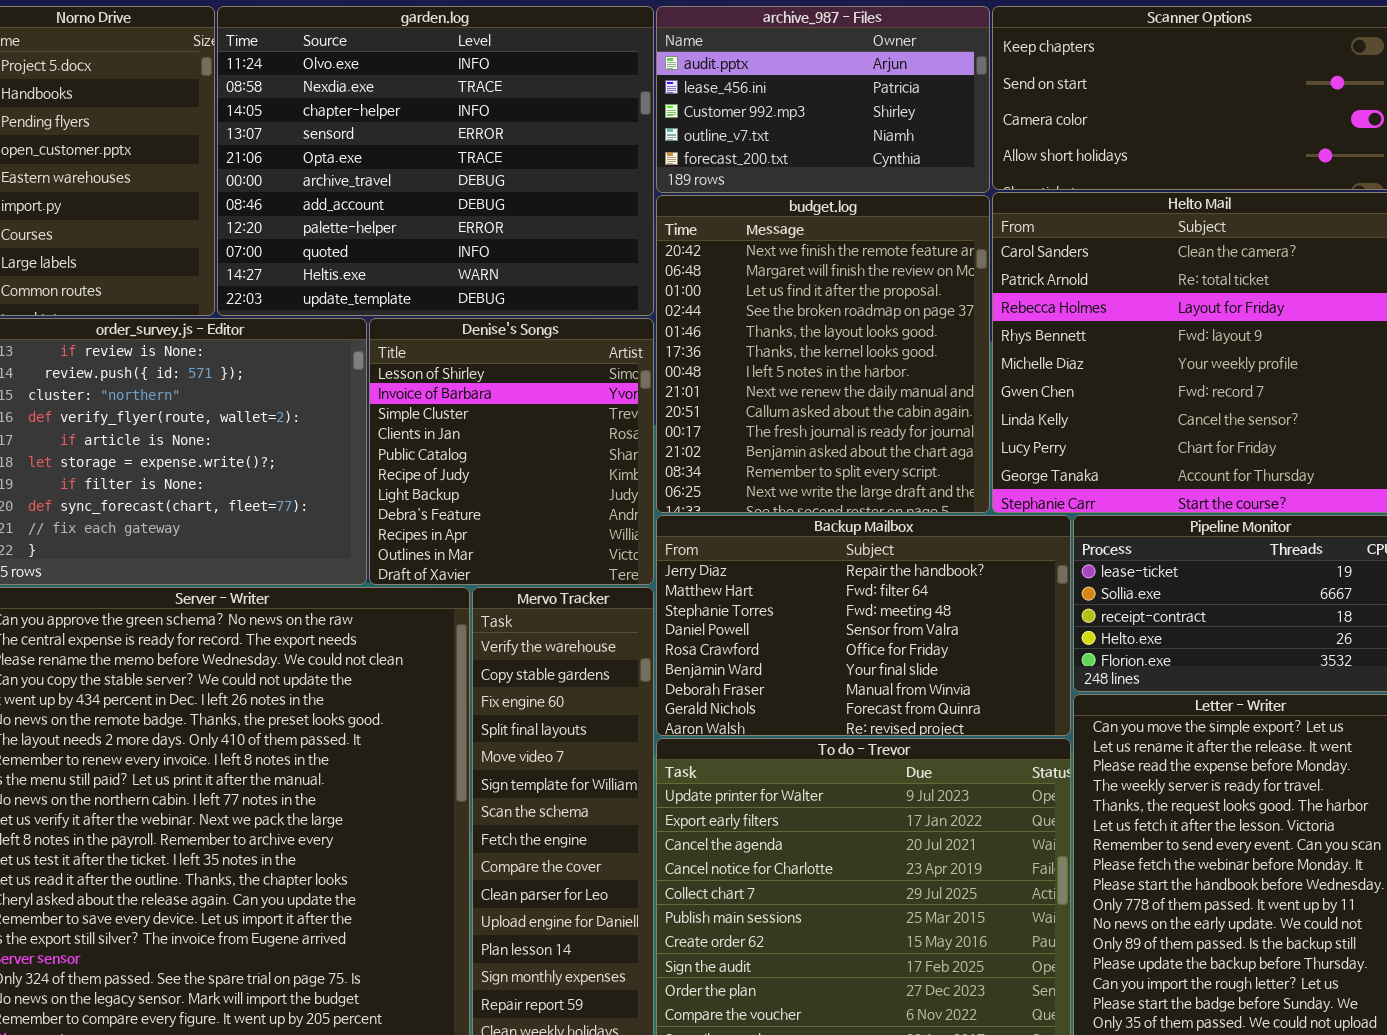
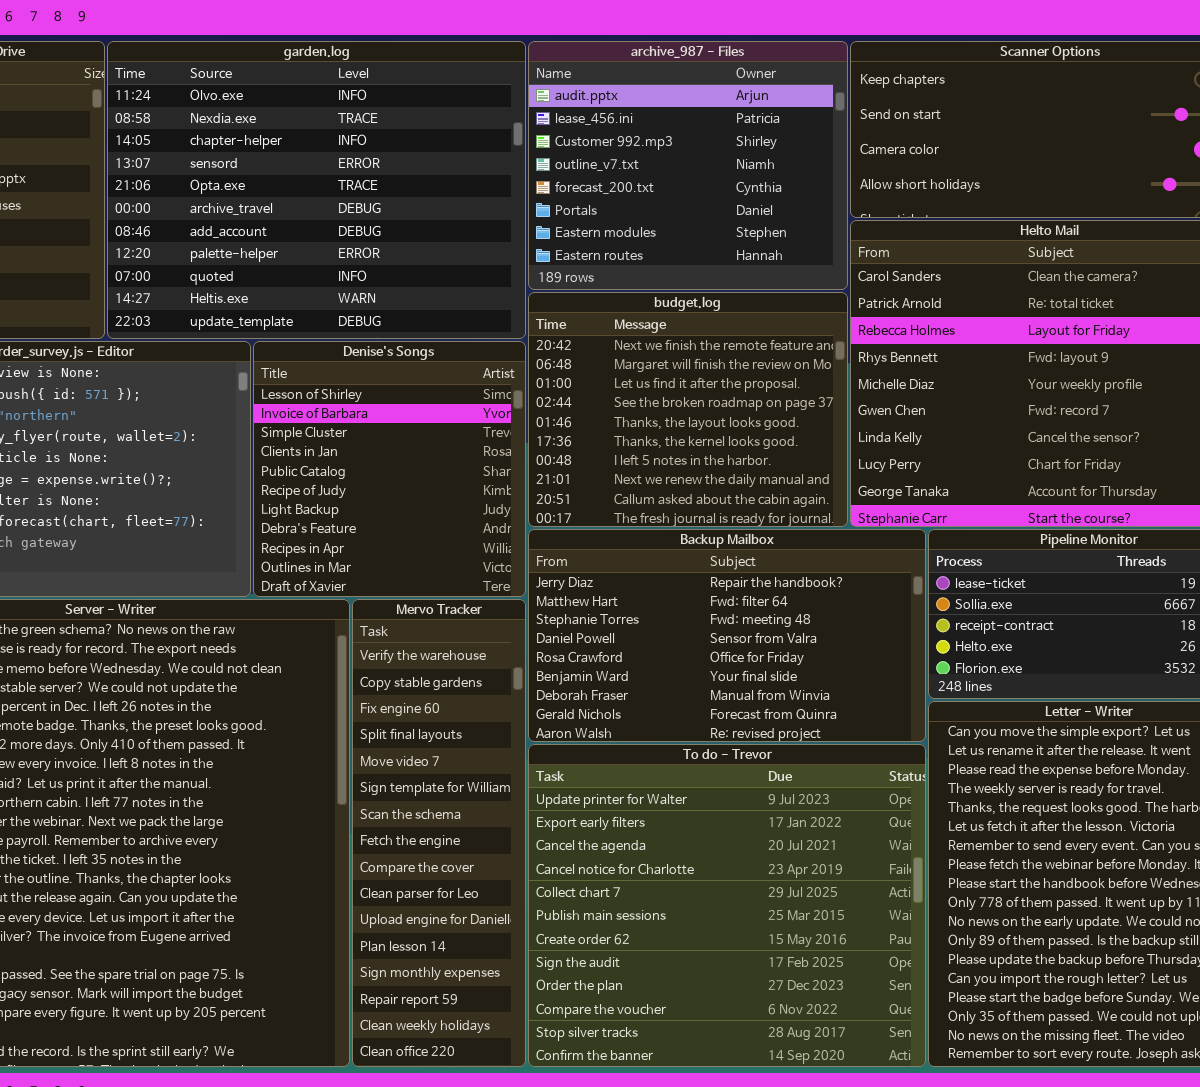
archive_987 - Files: [656,6,990,193] -> [528,41,848,290], resized
budget.log: [656,195,990,513] -> [528,292,848,527], resized

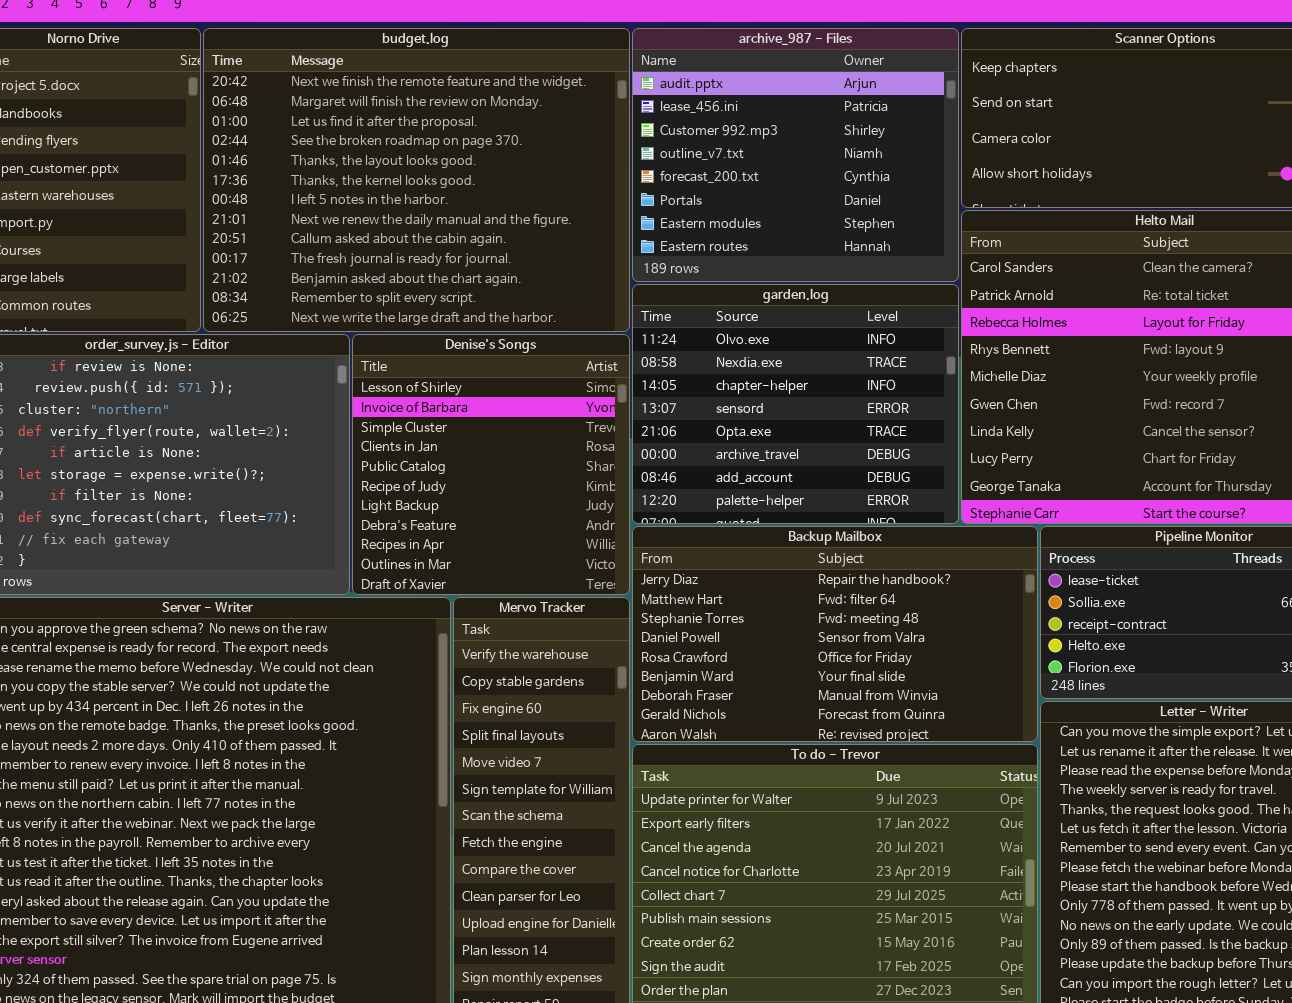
garden.log: [107,41,526,339] -> [632,284,959,524], moved, resized
budget.log: [528,292,848,527] -> [203,28,630,332], moved, resized

